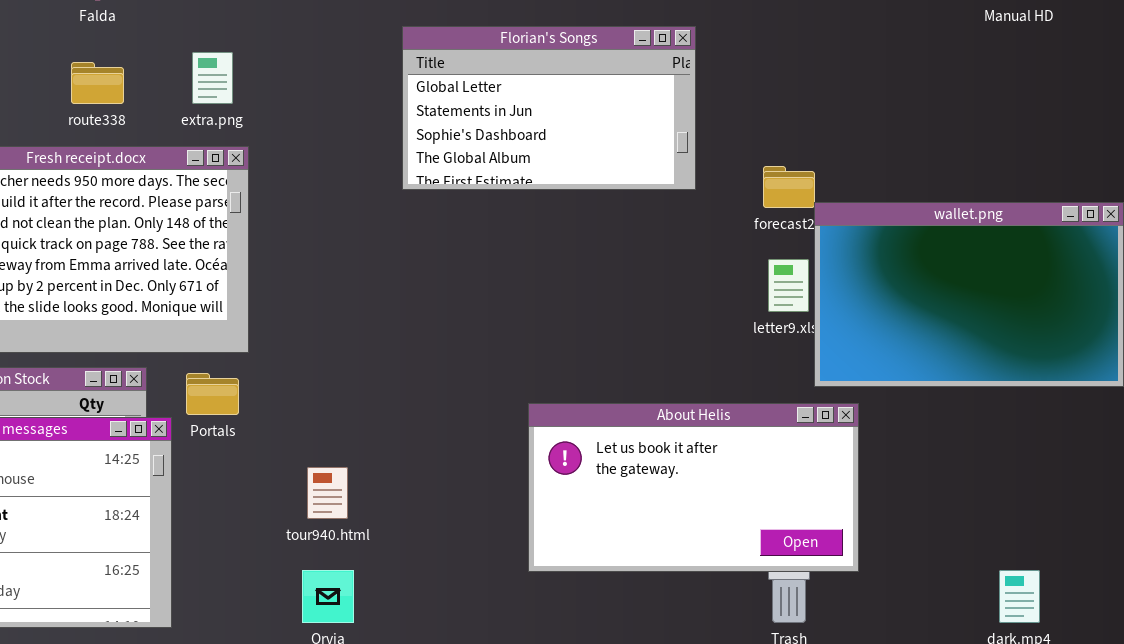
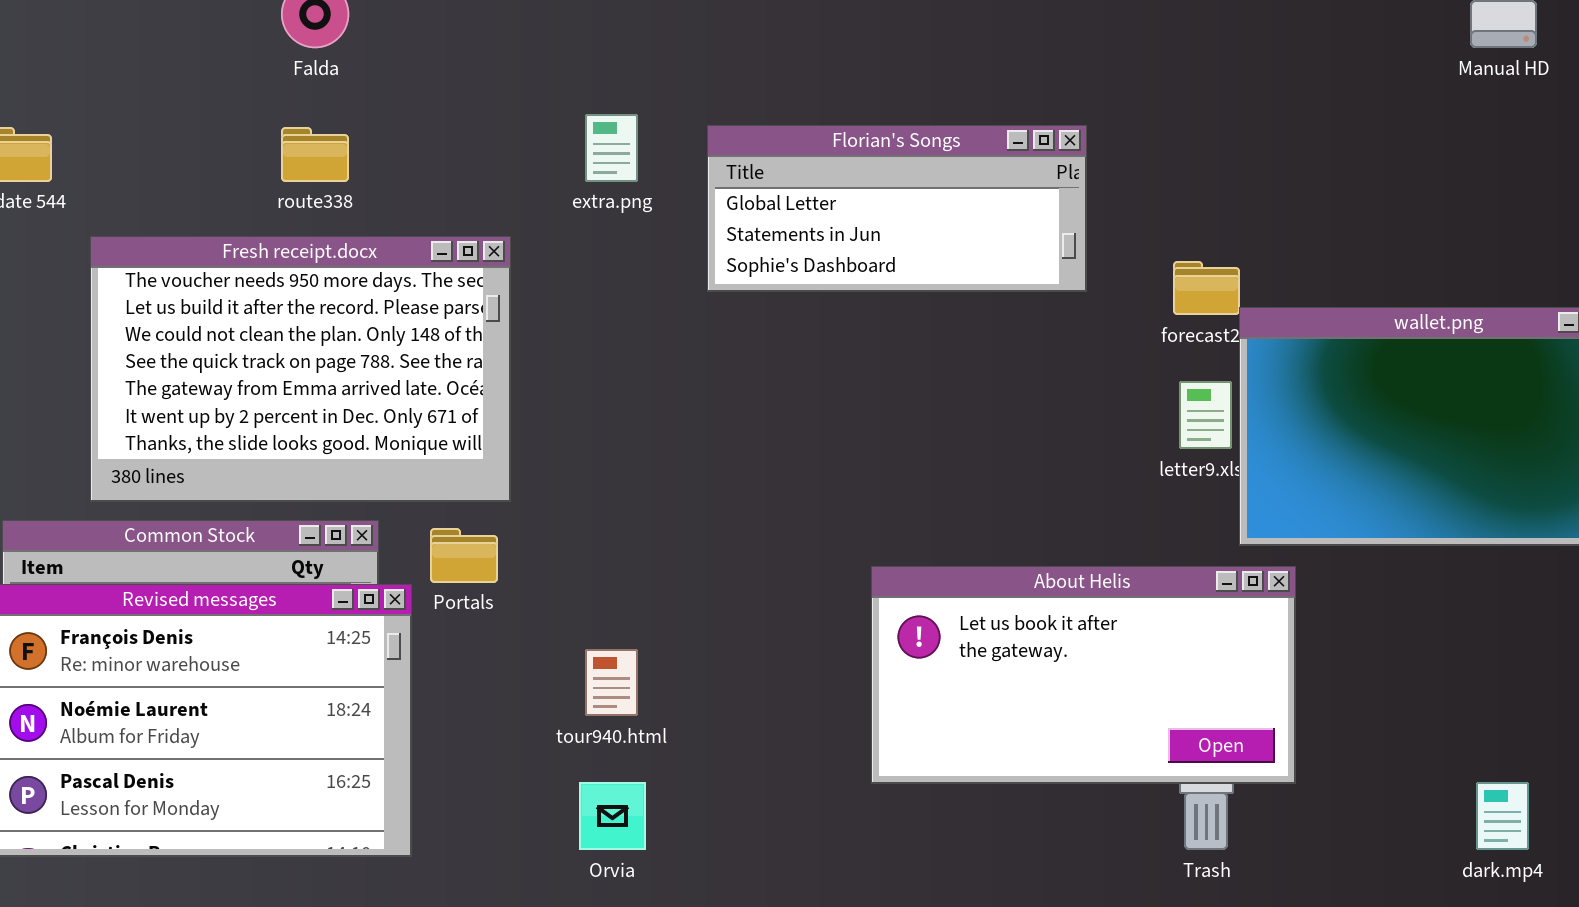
Florian's Songs: [402,26,696,190] -> [707,125,1087,292], resized
extra.png: [192,52,233,104] -> [585,114,638,182], moved

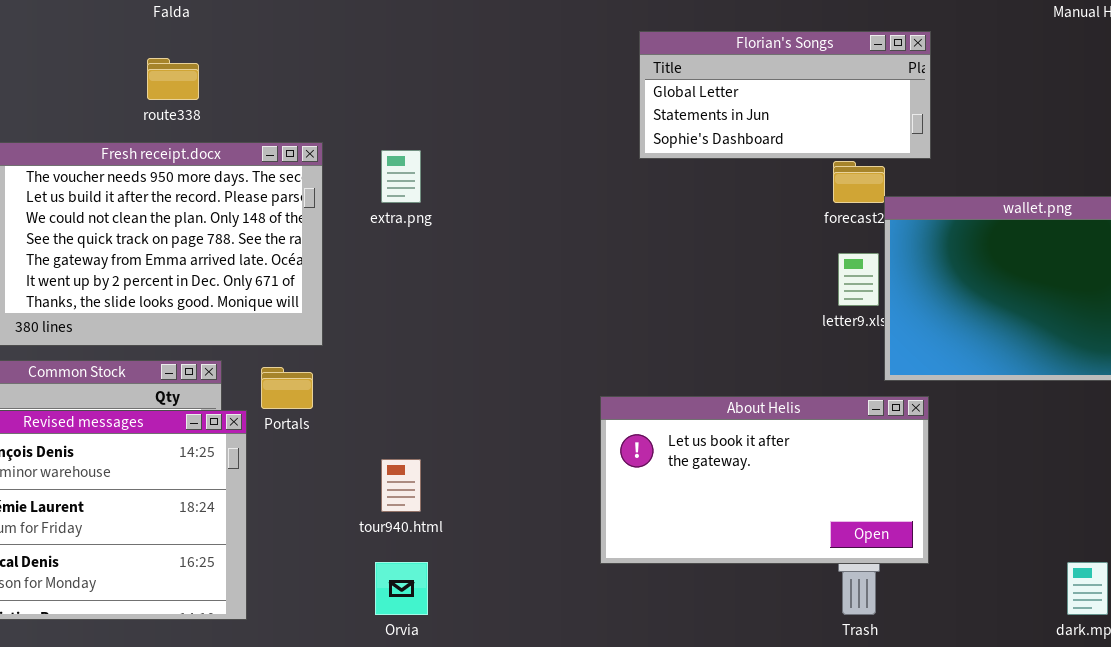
extra.png: [585,114,638,182] -> [381,150,421,203], moved
Florian's Songs: [707,125,1087,292] -> [639,31,931,159], moved

